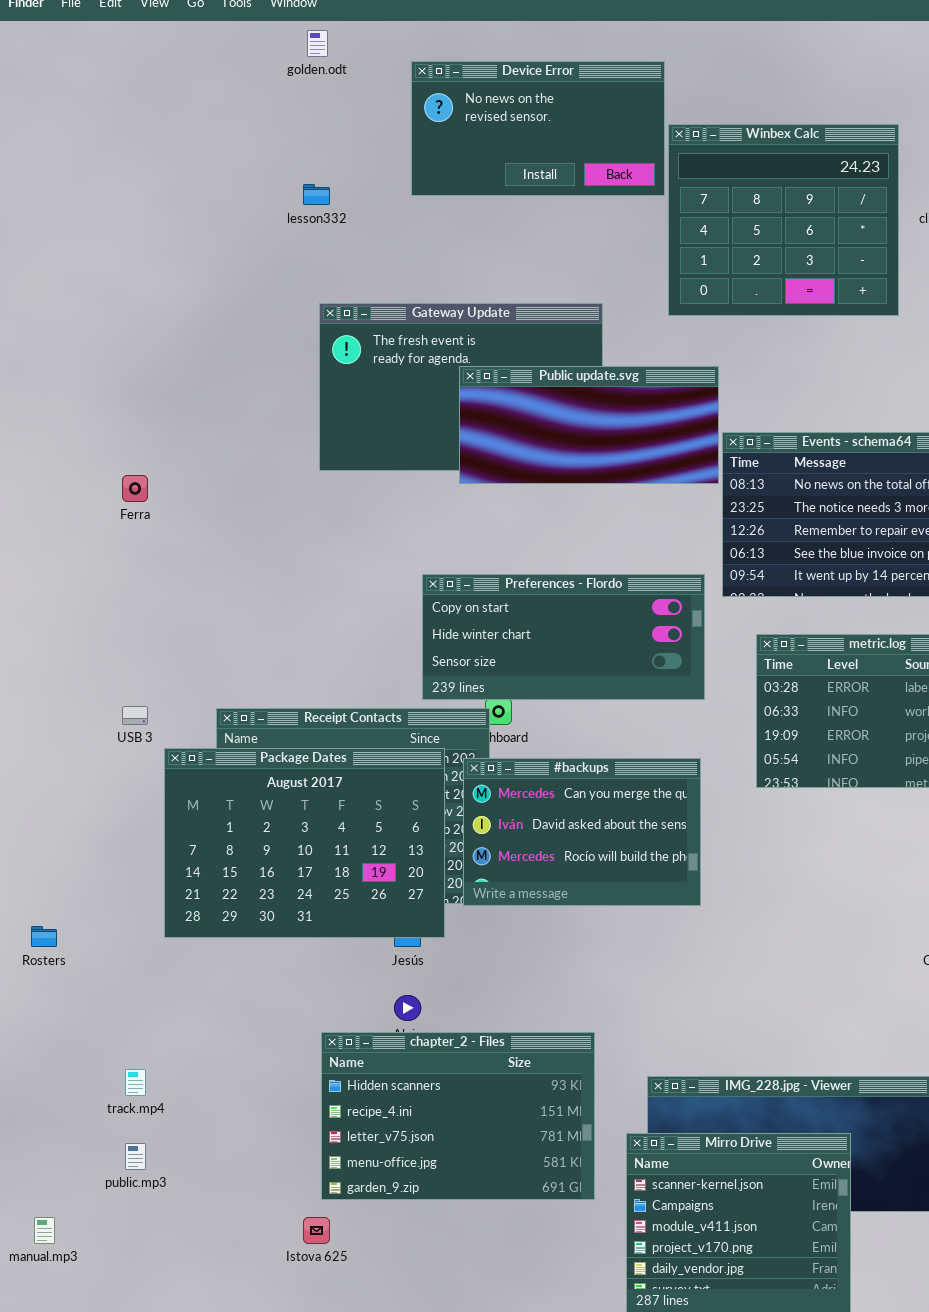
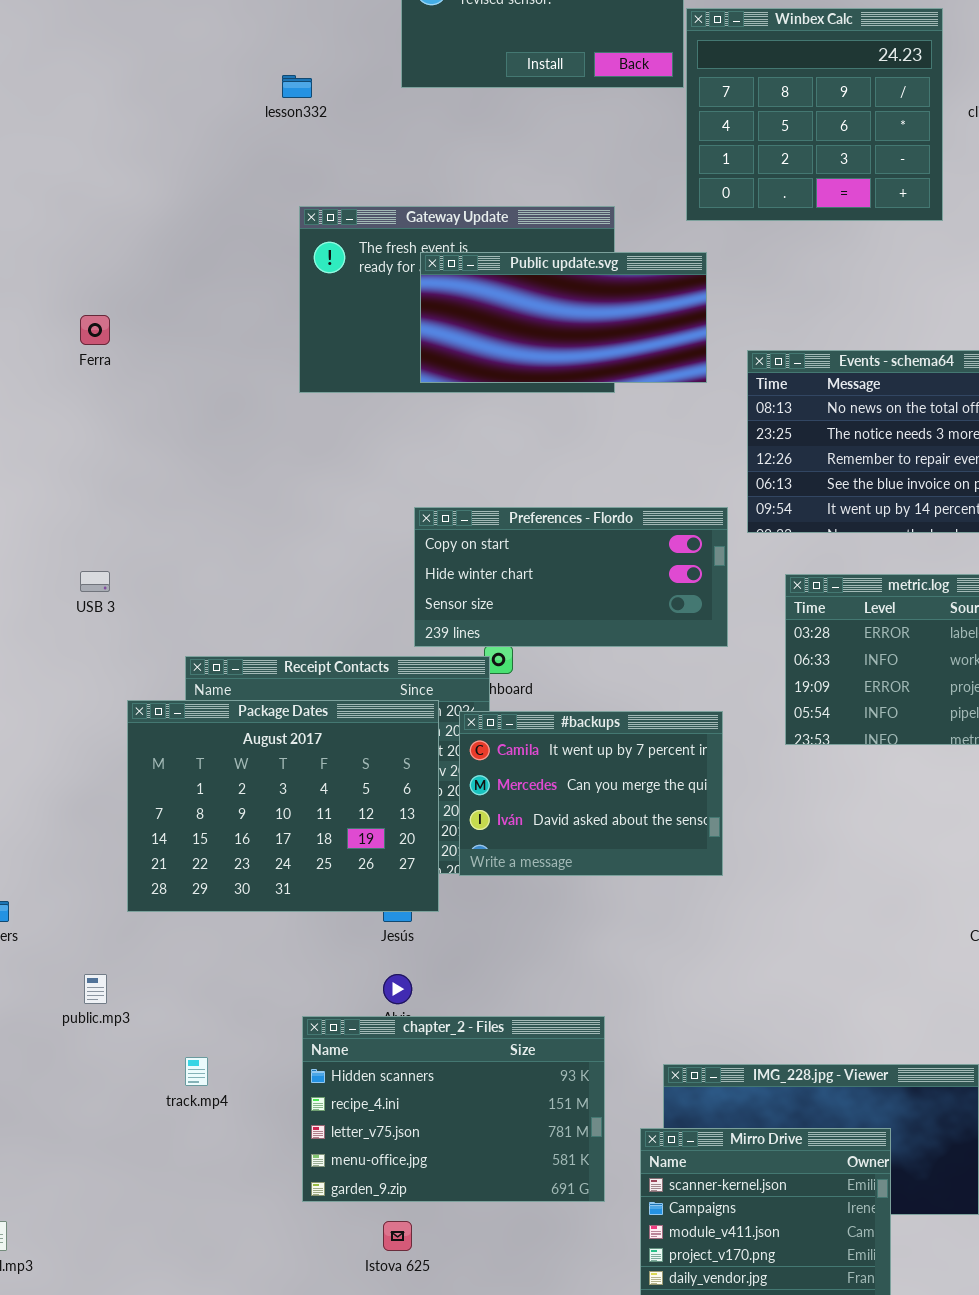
Public update.svg: [459,366,719,484] -> [420,252,707,383], moved
Ferra: [122,475,148,502] -> [80,315,110,345], moved
USB 3: [122,706,148,725] -> [80,571,110,592], moved
#backups: [463,758,701,906] -> [459,711,723,876], scrolled up 1 row
track.mp4: [125,1069,146,1096] -> [185,1057,208,1086], moved
public.mp3: [125,1143,146,1170] -> [84,974,107,1004], moved
Istova 625: [303,1217,330,1244] -> [383,1221,412,1251], moved

